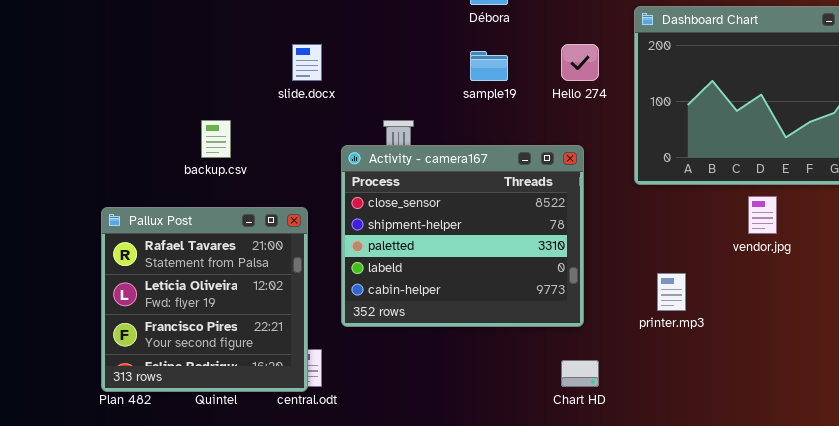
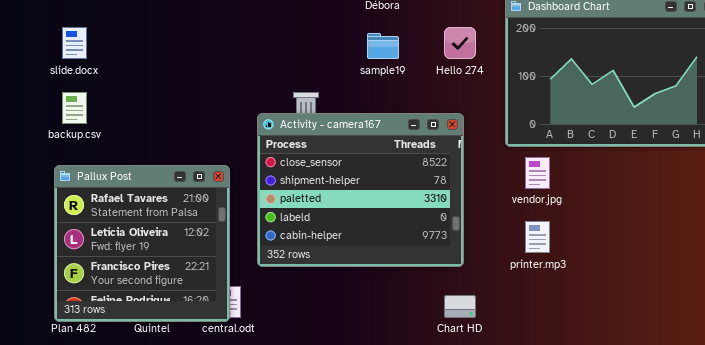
slide.docx: [292,44,322,81] -> [62,27,87,59], moved
backup.csv: [201,120,231,158] -> [62,92,87,124], moved
vendor.jpg: [748,196,777,234] -> [525,157,550,189], moved

